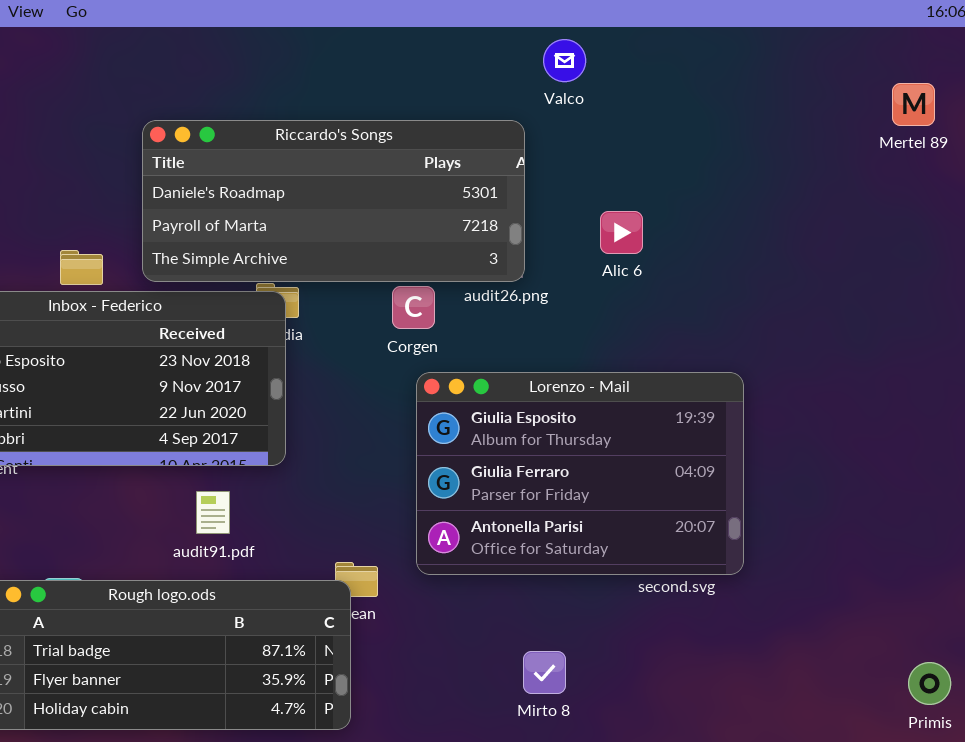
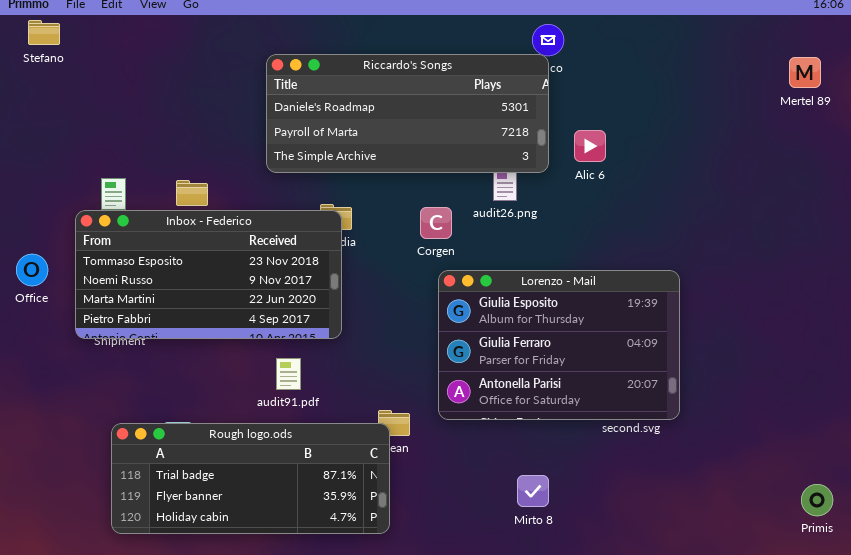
Riccardo's Songs: [142,120,525,282] -> [266,54,549,173], moved
Alic 6: [600,211,643,254] -> [574,130,606,162], moved

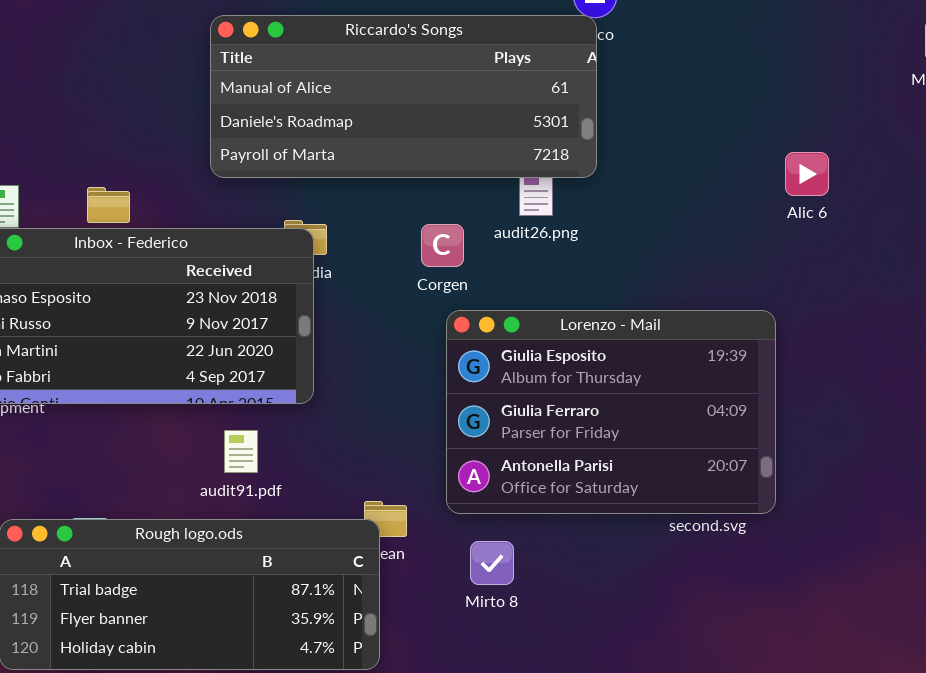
Riccardo's Songs: [266,54,549,173] -> [210,15,597,178], scrolled up 1 row
Alic 6: [574,130,606,162] -> [785,152,829,196], moved
Mirto 8: [517,475,549,507] -> [470,541,514,585], moved

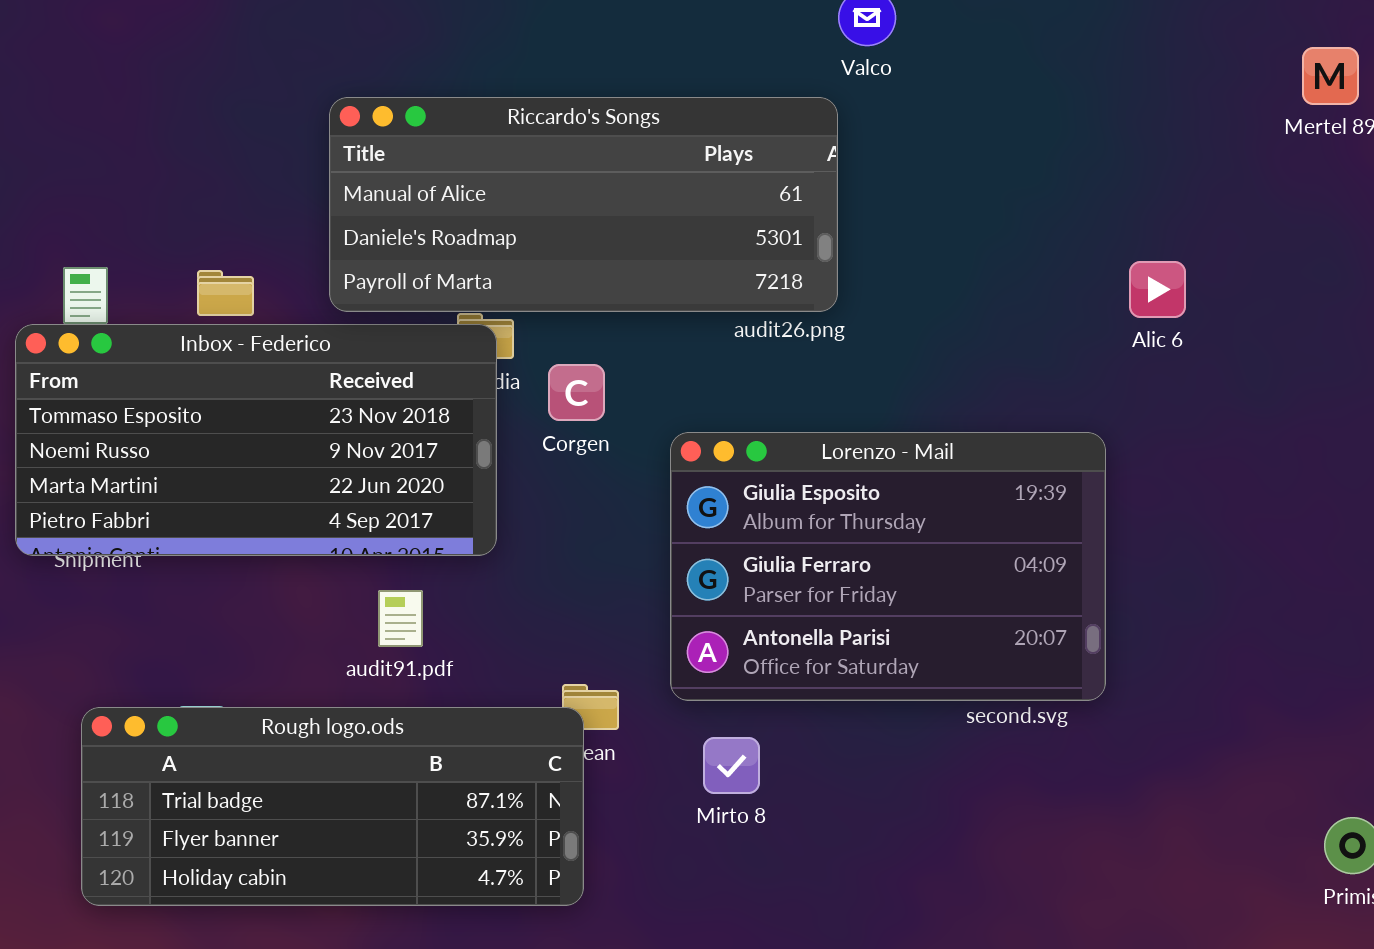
Riccardo's Songs: [210,15,597,178] -> [329,97,838,312], moved
Alic 6: [785,152,829,196] -> [1129,261,1186,318], moved
Corgen: [421,224,464,267] -> [548,364,605,421], moved

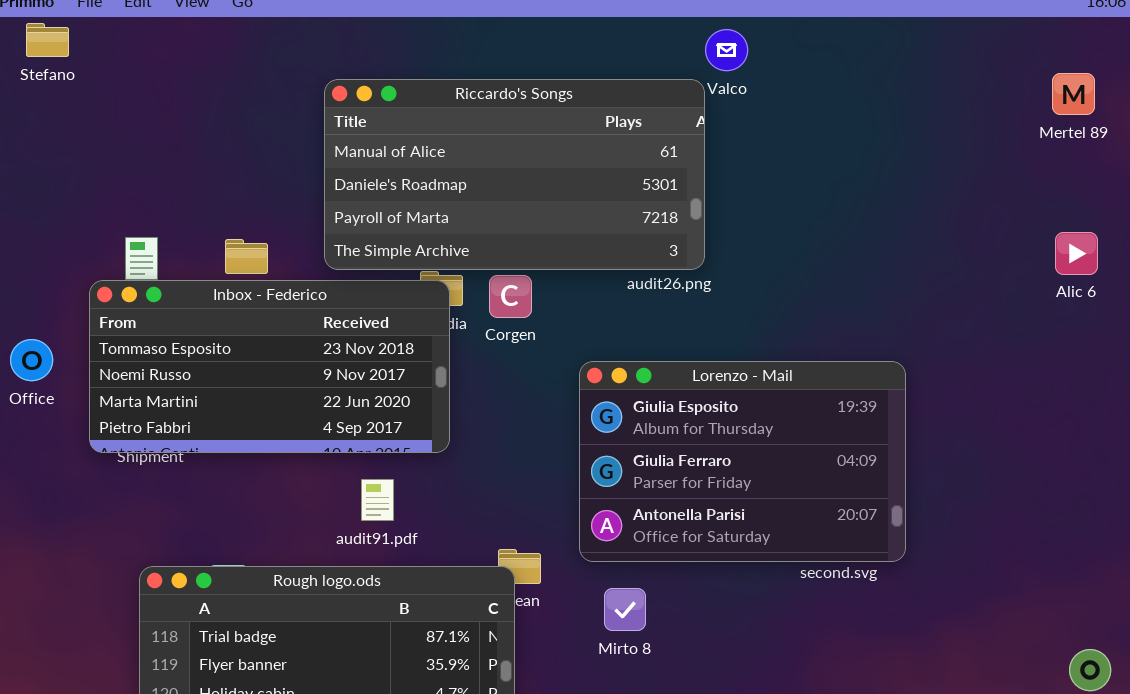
Riccardo's Songs: [329,97,838,312] -> [324,79,705,270], resized
Alic 6: [1129,261,1186,318] -> [1055,232,1098,275], moved
Corgen: [548,364,605,421] -> [489,275,532,318], moved

